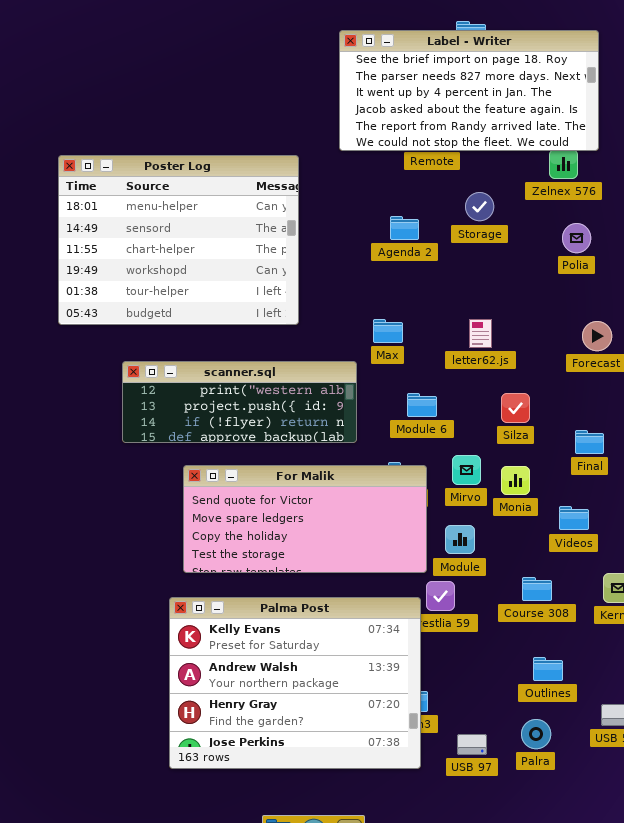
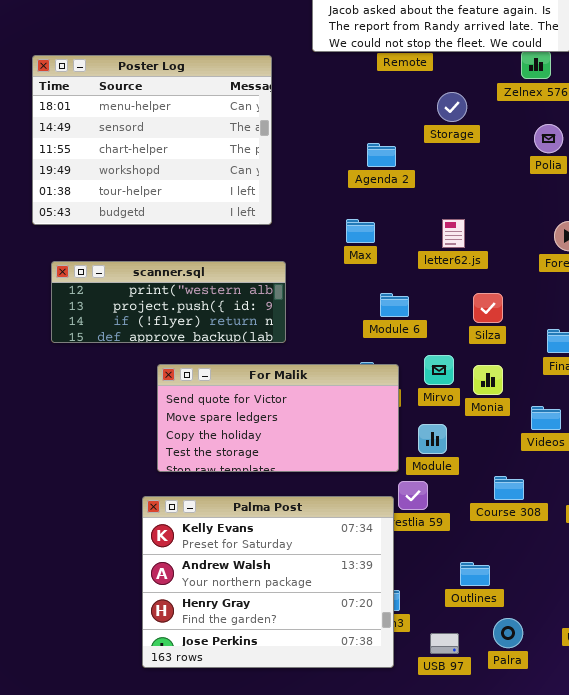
Agenda 2: [390,216,419,240] -> [367,143,396,167], moved
scanner.sql: [122,361,357,443] -> [51,261,286,343], moved
Outlines: [533,657,563,681] -> [460,562,490,586], moved

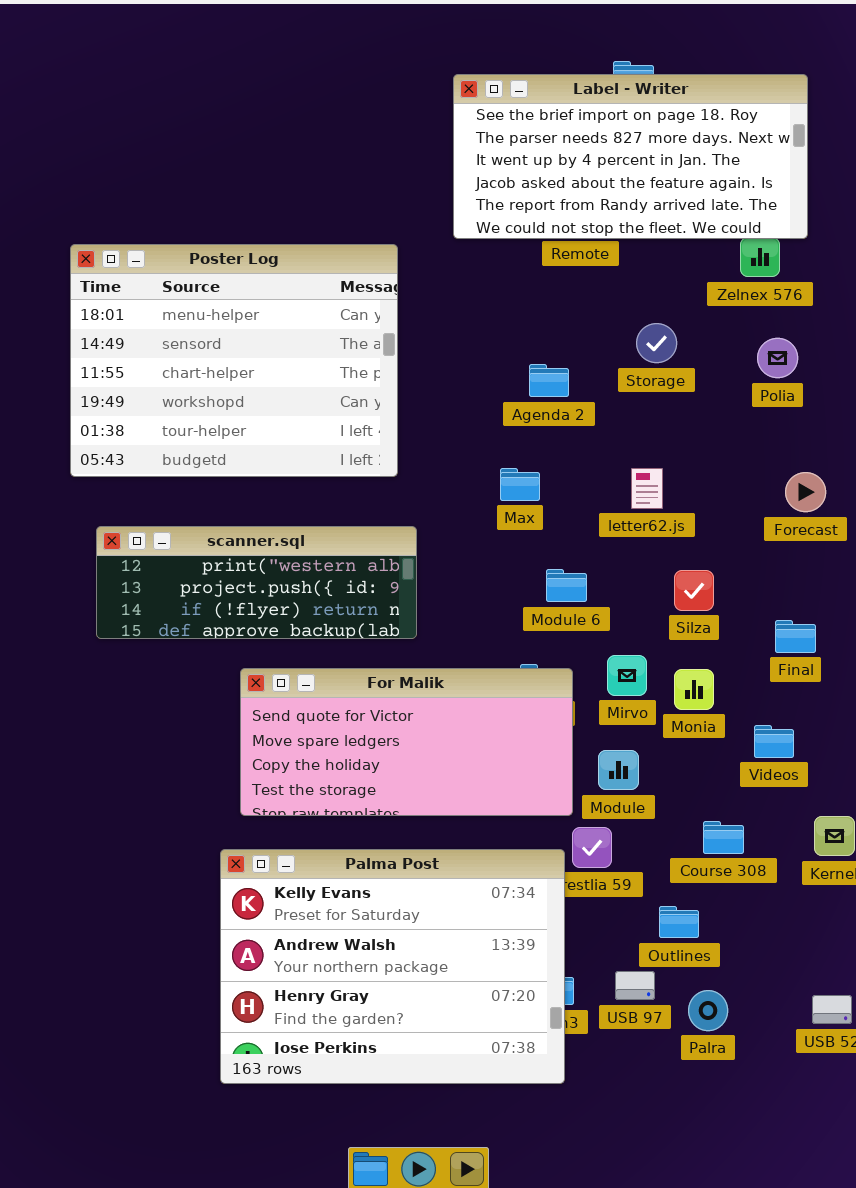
Storage: [437,92,467,122] -> [636,323,677,363], moved
Outlines: [460,562,490,586] -> [659,906,699,938], moved
Palra: [493,618,523,648] -> [688,990,728,1031], moved
USB 97: [430,633,459,654] -> [615,971,655,1000], moved

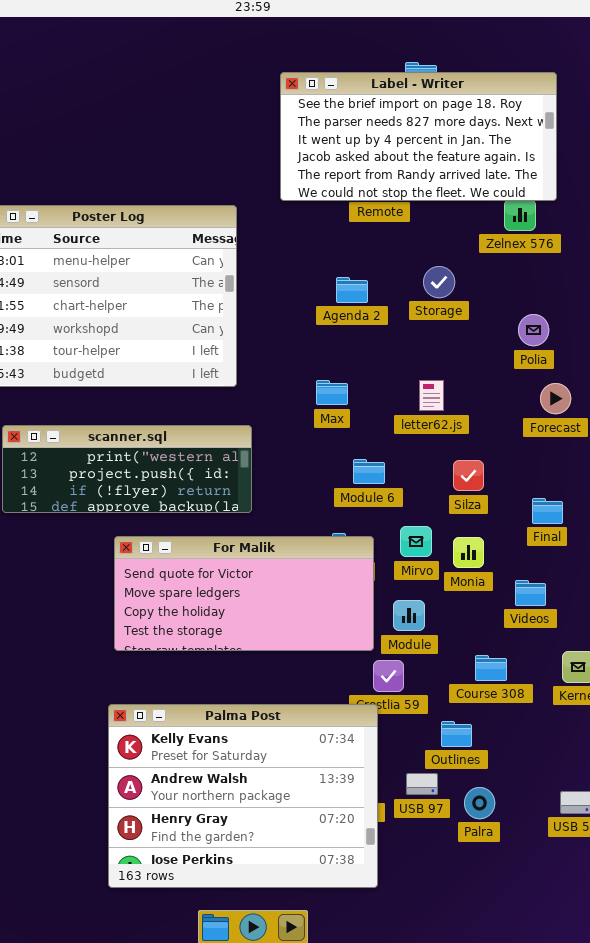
Polia: [757,338,798,378] -> [518,314,549,346], moved
Agenda 2: [529,364,569,397] -> [336,277,368,303], moved
Palma Post: [220,849,565,1084] -> [108,704,378,888], moved

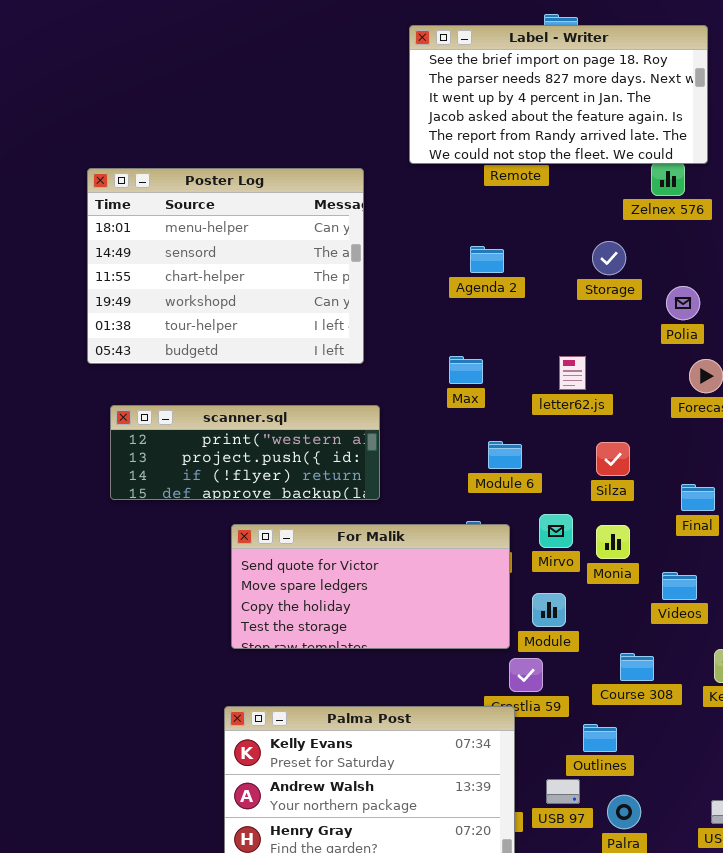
Storage: [423,266,455,298] -> [592,241,626,275], moved

